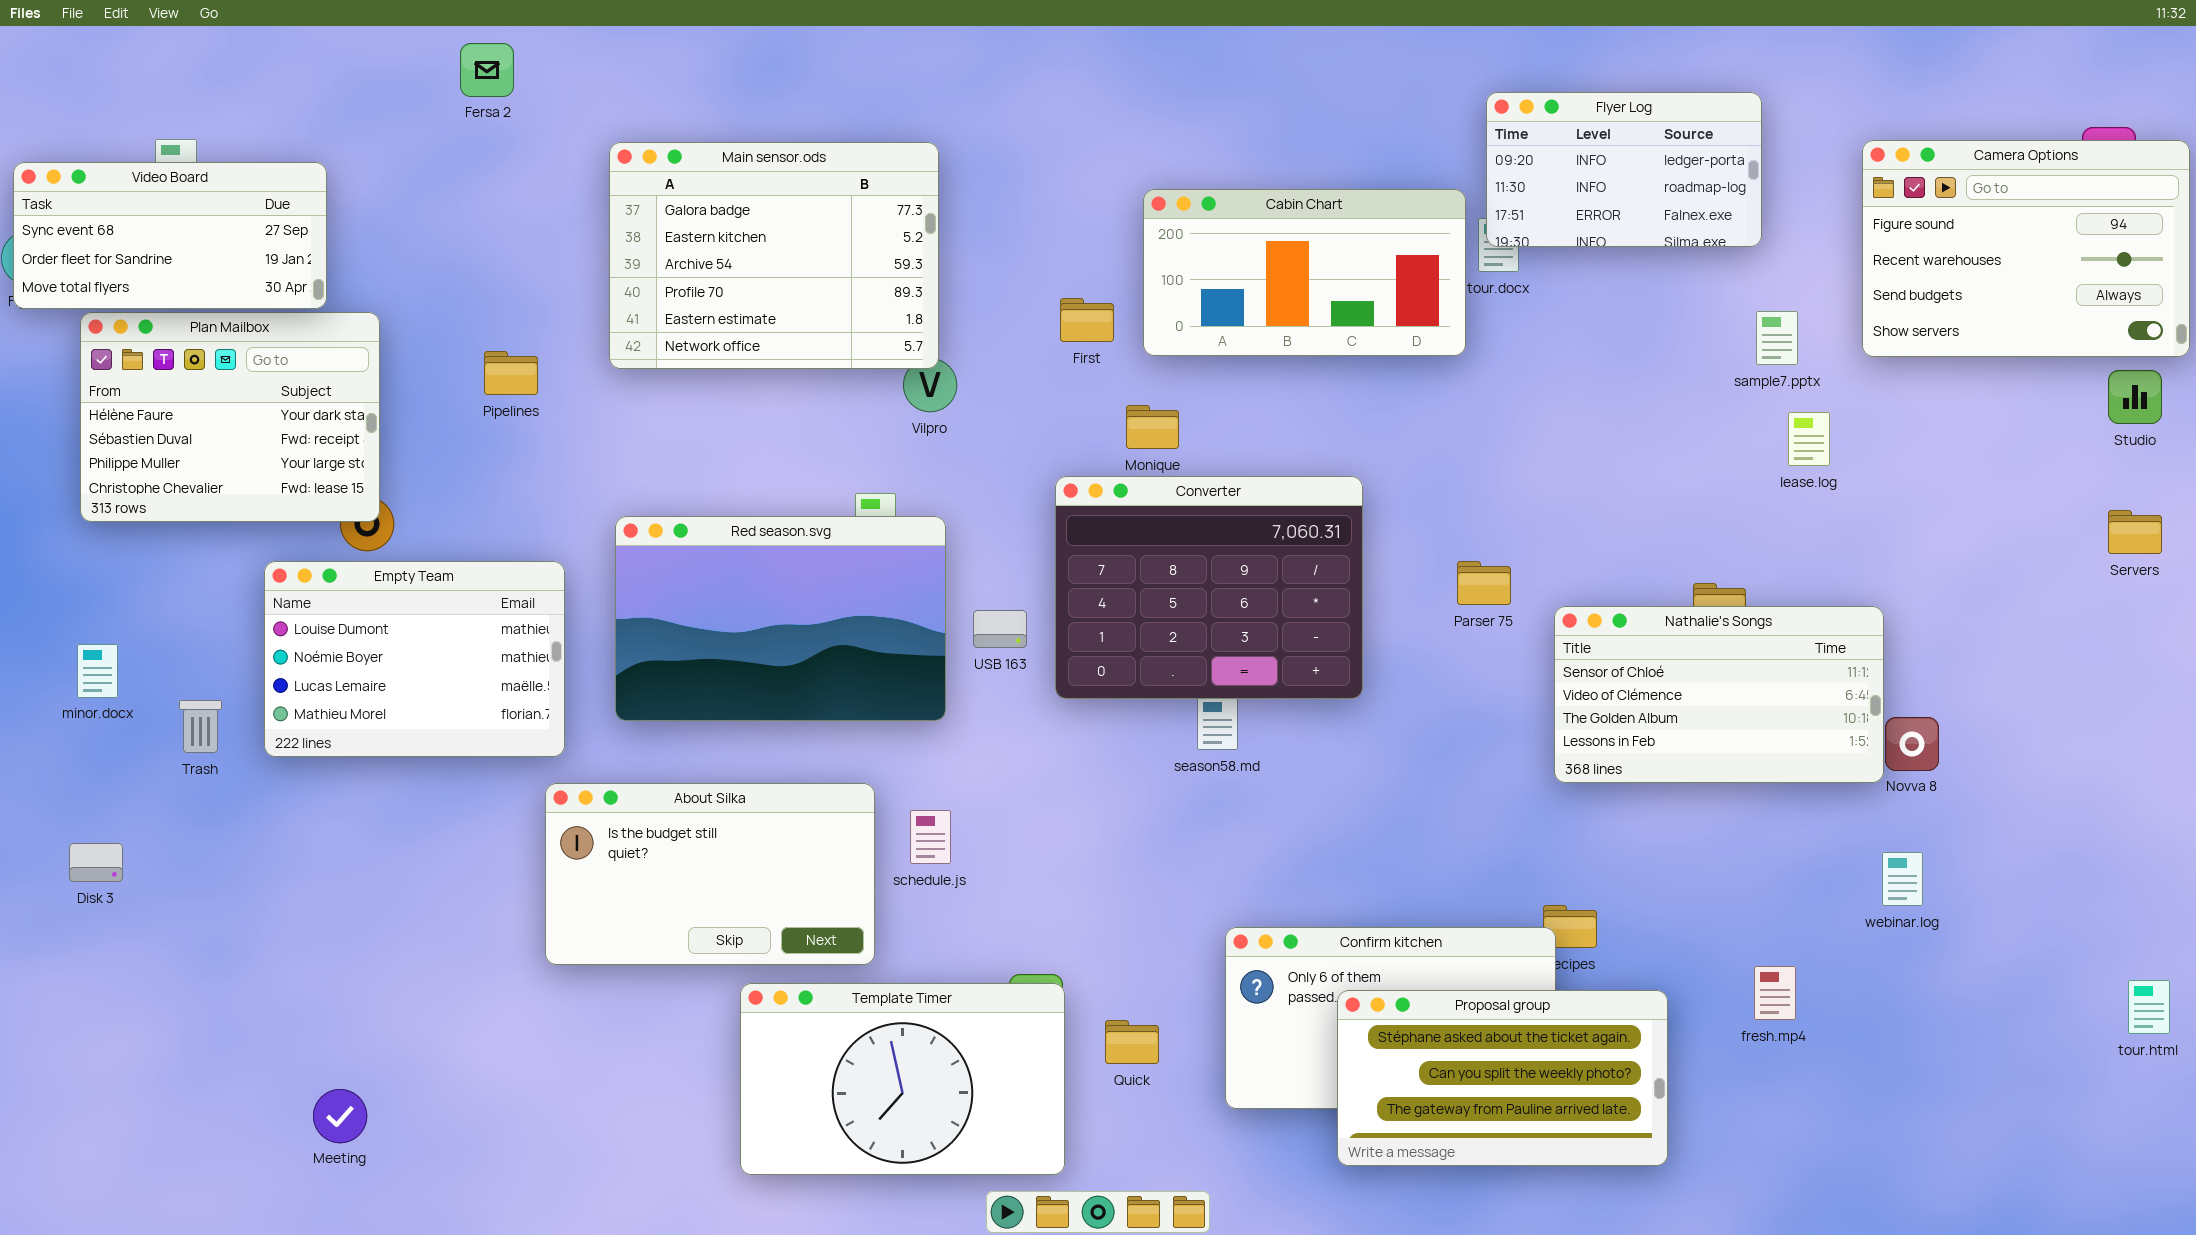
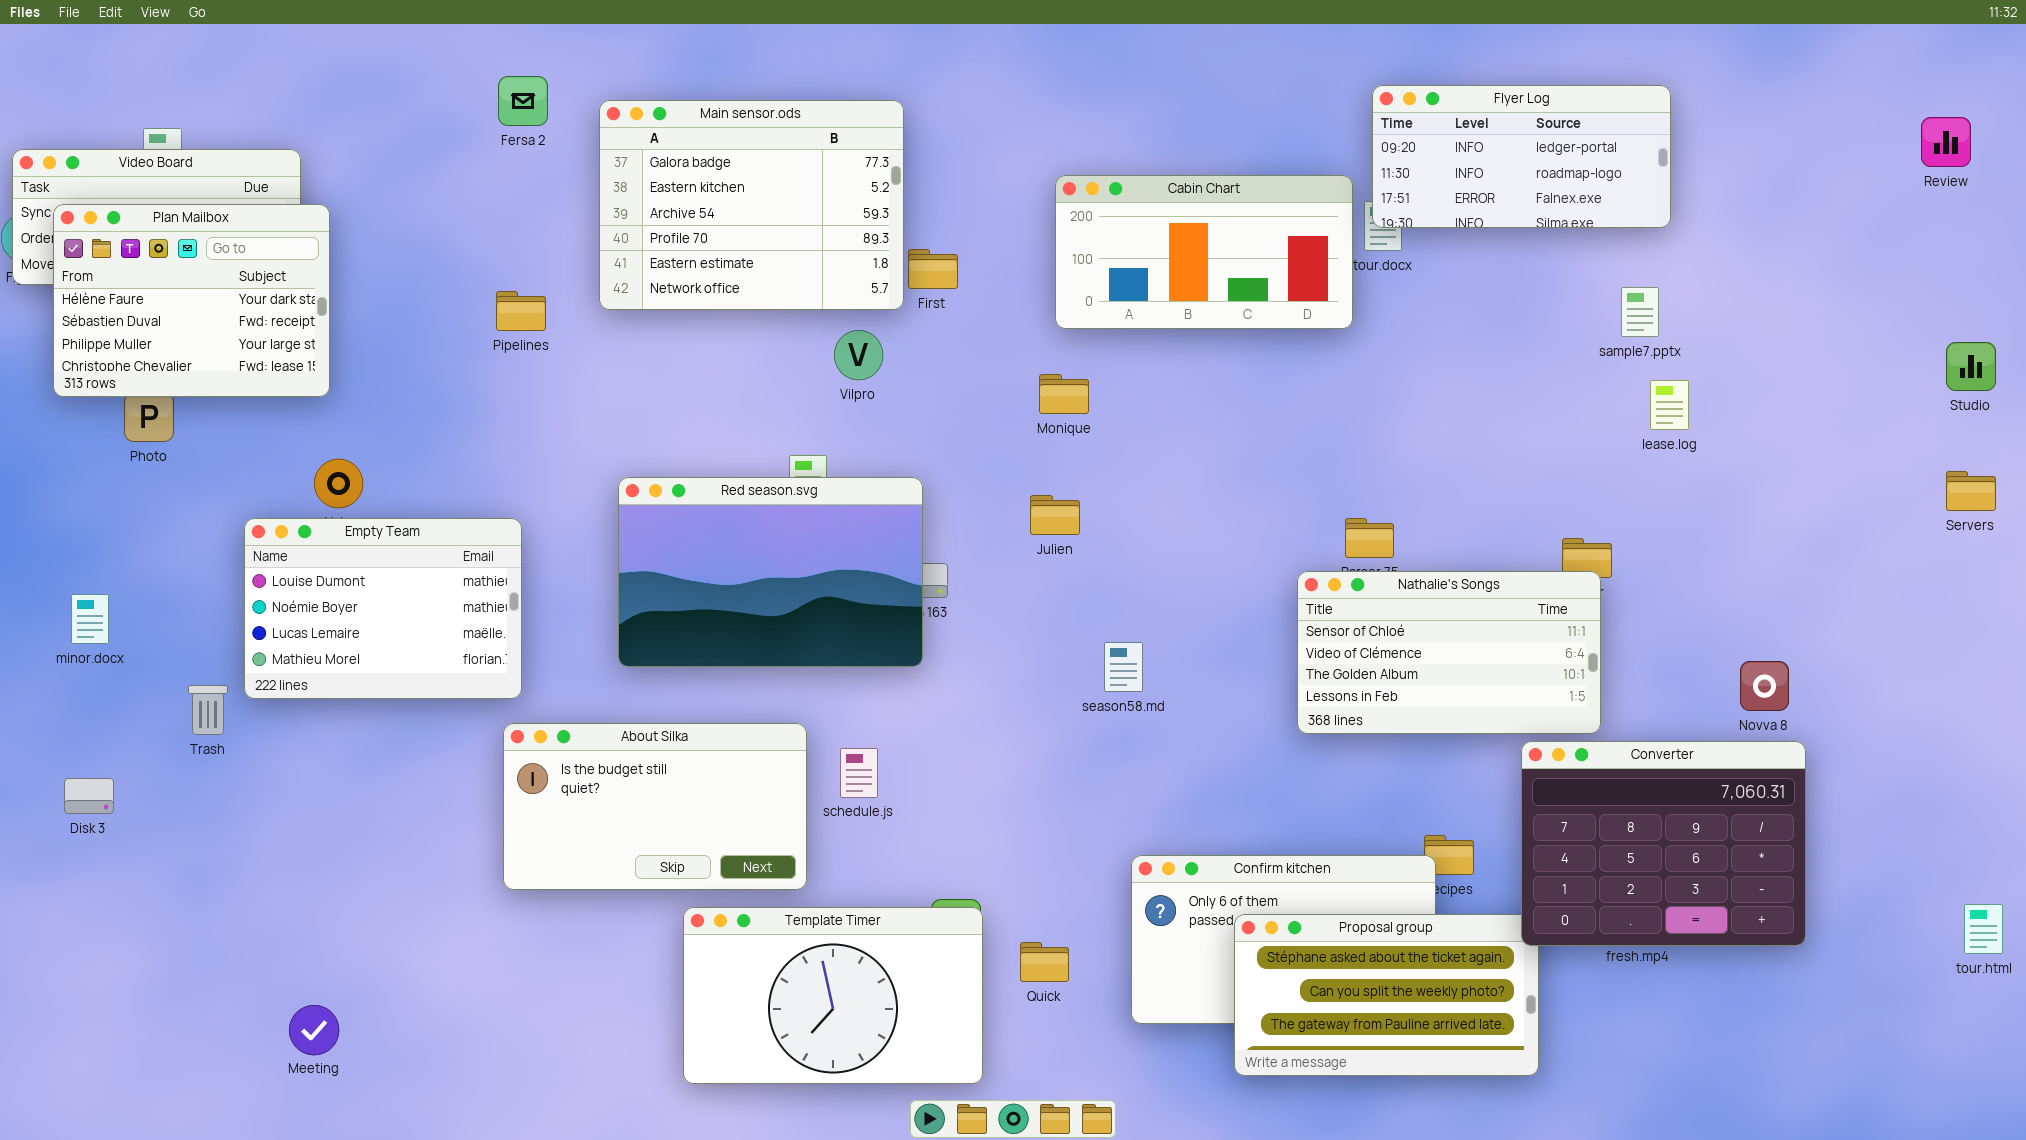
Fersa 2: [460,43,514,97] -> [498,76,548,126], moved
Flyer Log: [1486,92,1762,247] -> [1372,85,1671,228], resized
Camera Options: [1862,140,2190,357] -> none, closed
Main sensor.ods: [609,142,939,369] -> [599,100,904,310], moved
First: [1060,298,1114,342] -> [908,249,958,289], moved
Plan Mailbox: [80,312,380,522] -> [53,204,330,397], moved
Pipelines: [484,351,538,395] -> [496,291,546,331], moved
Converter: [1055,476,1363,699] -> [1521,741,1806,946], moved
Red season.svg: [615,516,946,721] -> [618,477,923,667], moved
Nathalie's Songs: [1554,606,1884,783] -> [1297,571,1601,734], moved
Trash: [179,700,222,753] -> [188,685,228,735], moved

